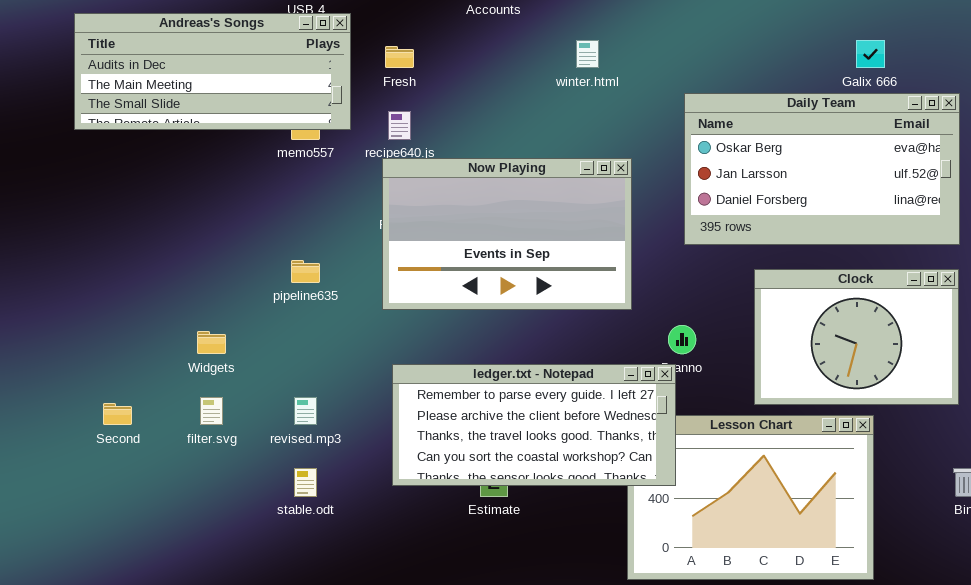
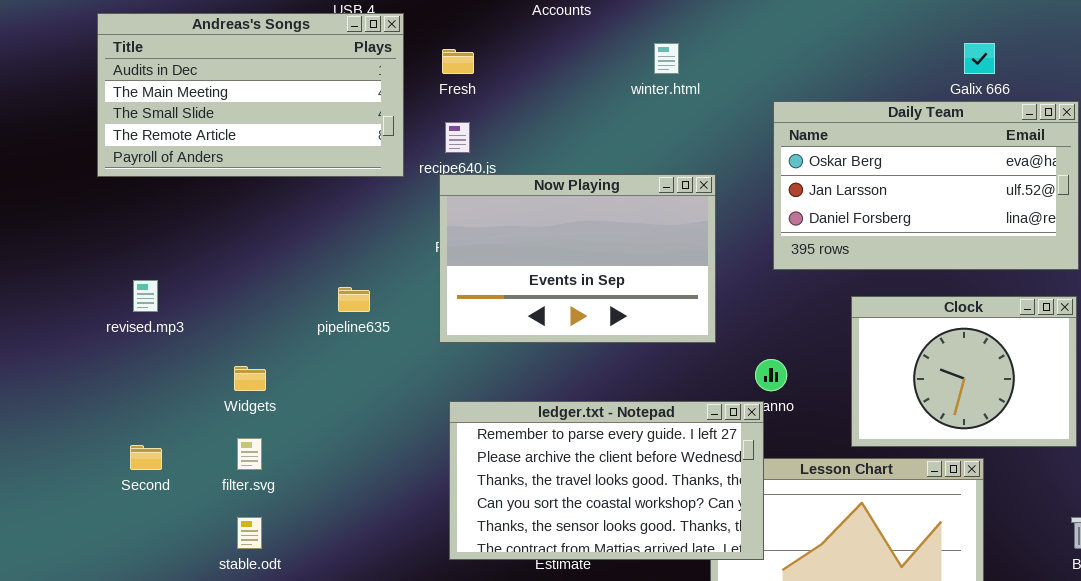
Andreas's Songs: [74,13,351,130] -> [97,13,404,177], resized
ledger.txt - Notepad: [392,364,676,486] -> [449,401,764,560], resized
revised.mp3: [294,397,317,425] -> [133,280,158,312], moved
stable.odt: [294,468,317,497] -> [237,517,262,549], moved

